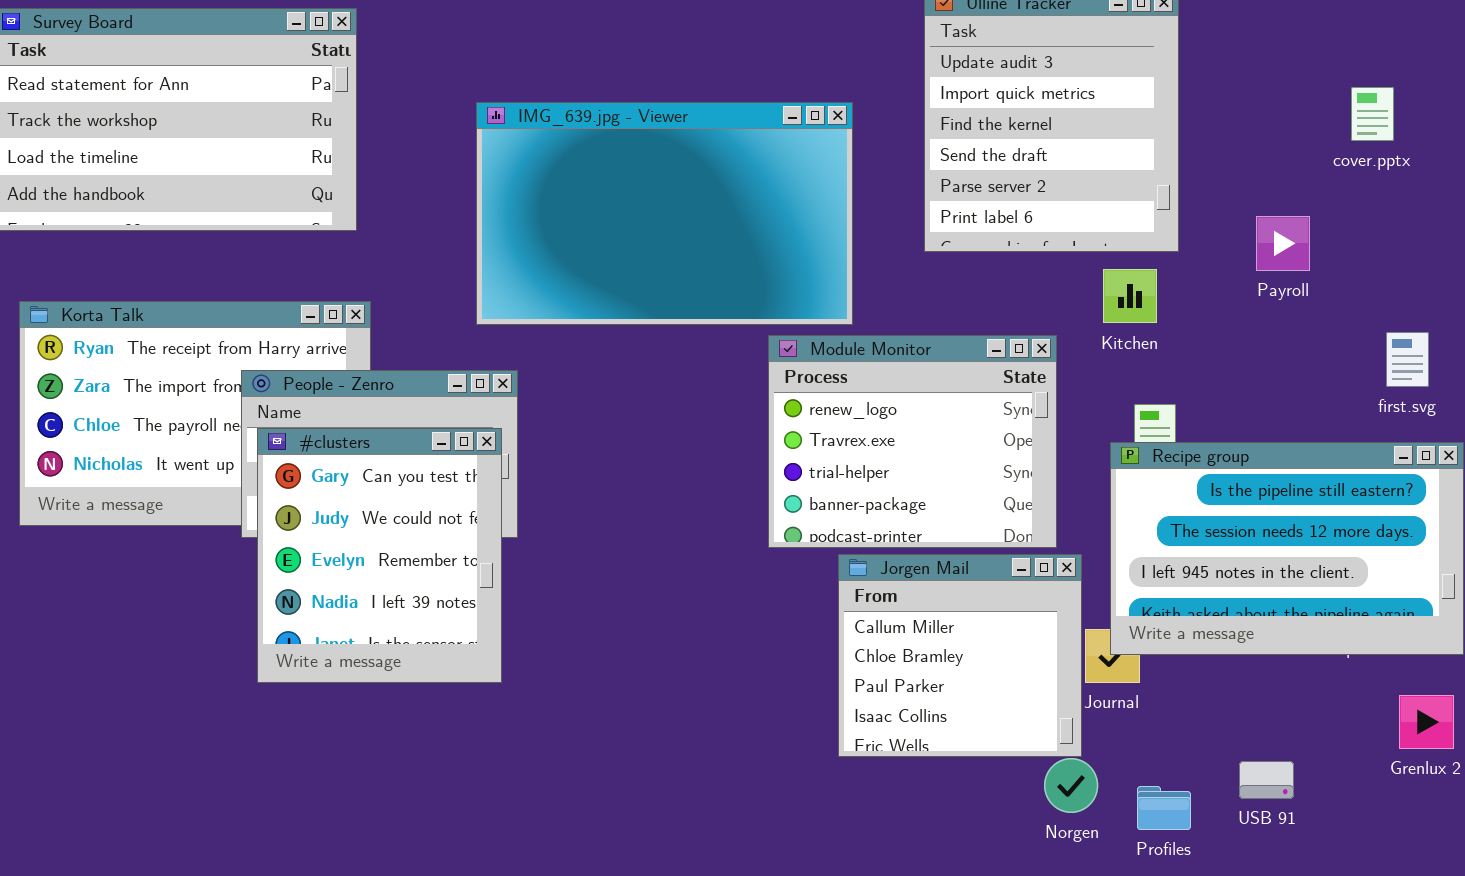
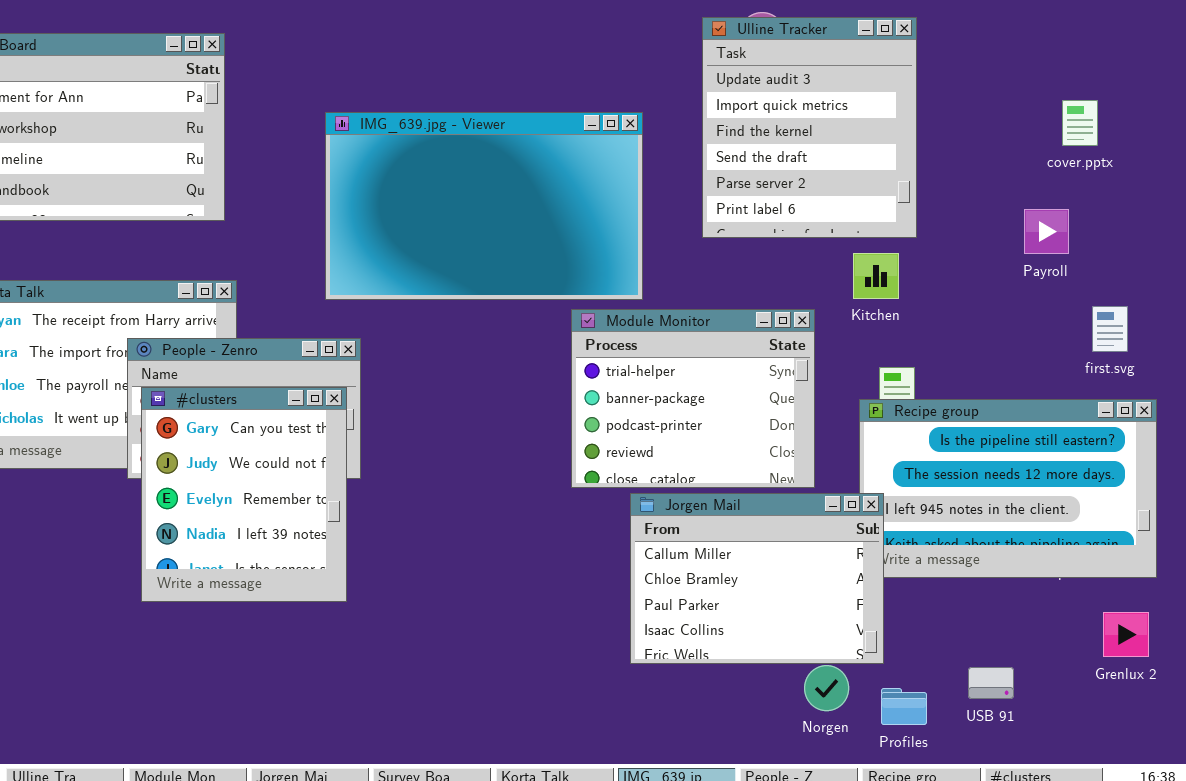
Payroll: [1256,216,1310,271] -> [1024,209,1069,254], moved
Module Monitor: [768,335,1057,548] -> [571,309,815,488], scrolled down 2 rows
Jorgen Mail: [838,554,1082,757] -> [630,493,884,664], resized

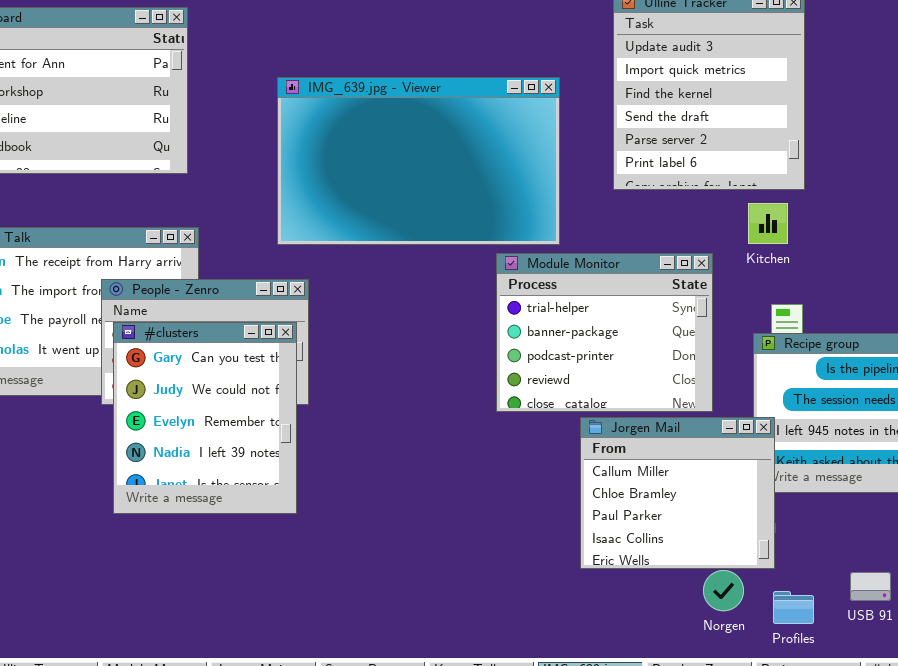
Jorgen Mail: [630,493,884,664] -> [580,417,775,569], resized

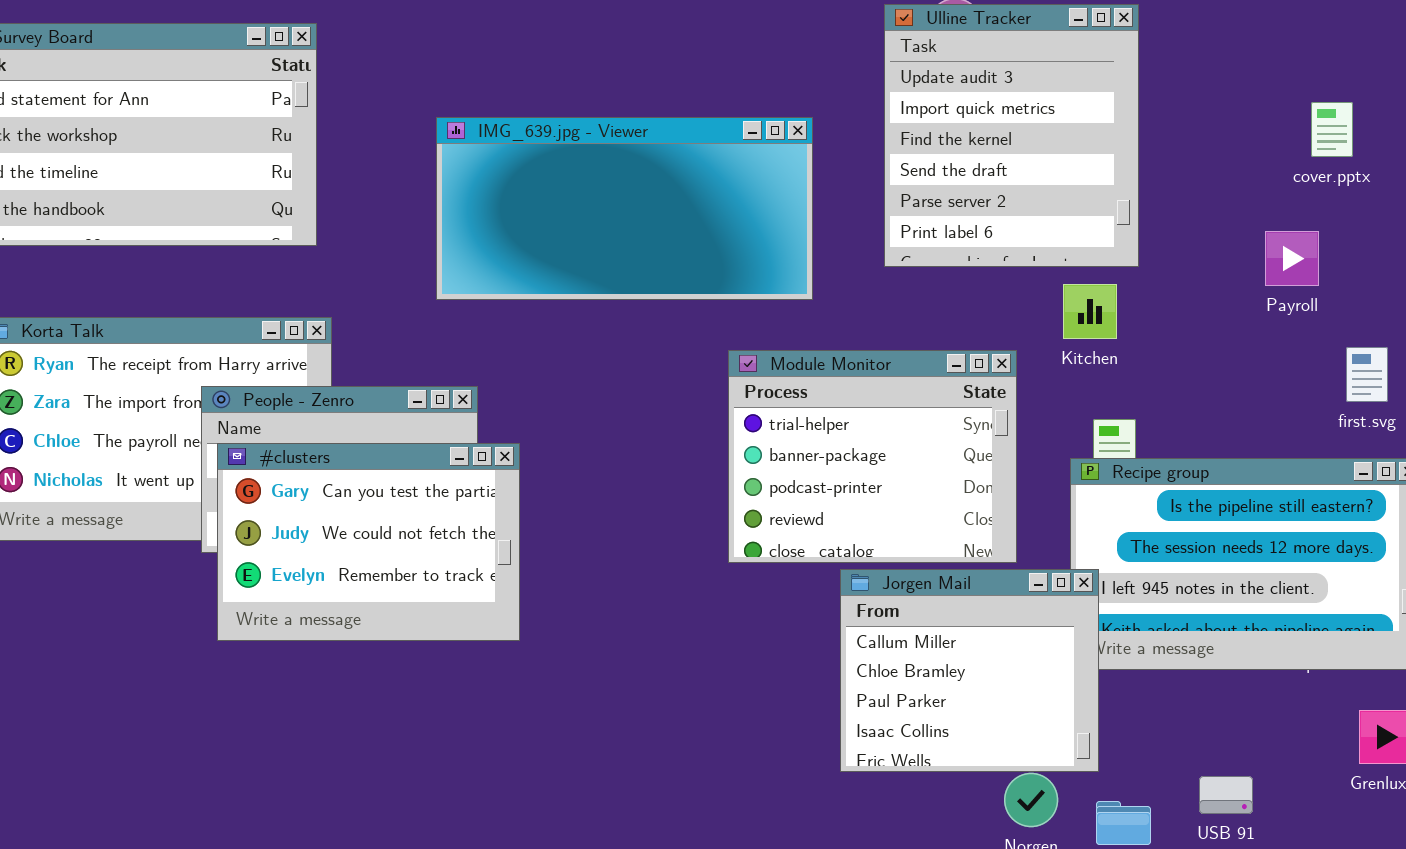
IMG_639.jpg - Viewer: [277,77,560,245] -> [436,117,813,300], resized
#clusters: [113,322,297,514] -> [217,443,520,641], resized

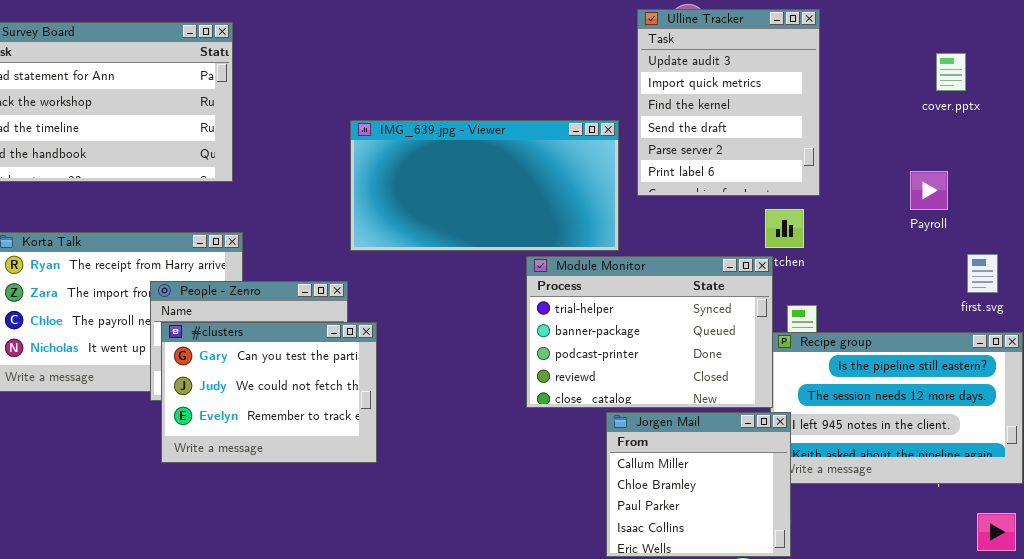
cover.pptx: [1311,102,1353,157] -> [936,53,966,91], moved
IMG_639.jpg - Viewer: [436,117,813,300] -> [350,120,619,251], moved
Module Monitor: [728,350,1017,563] -> [526,256,773,408], resized

